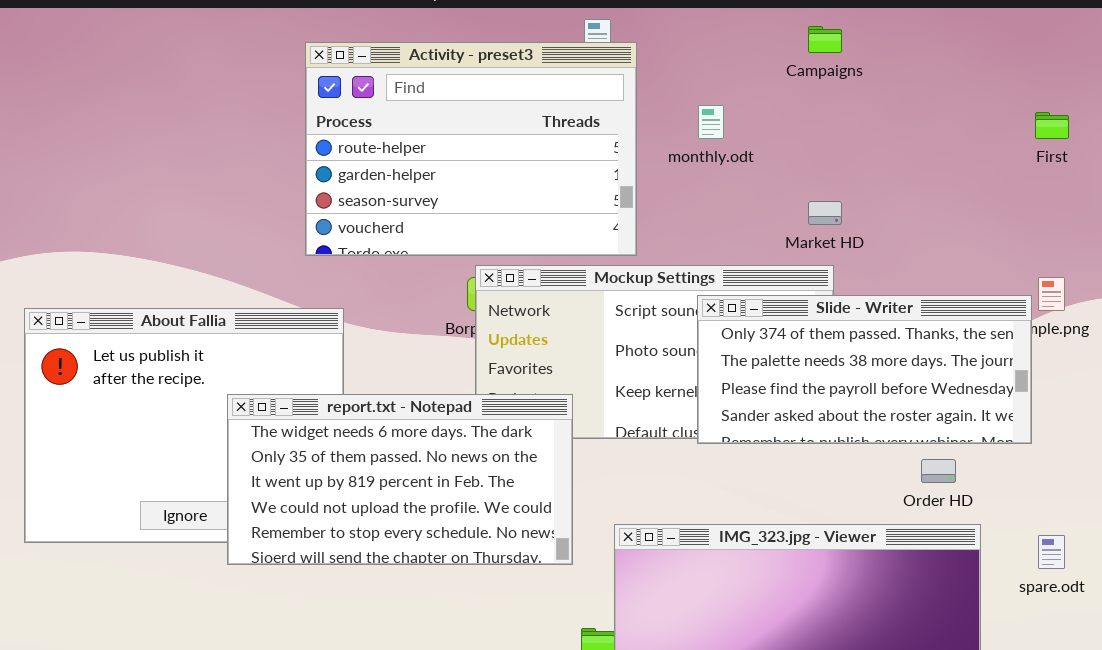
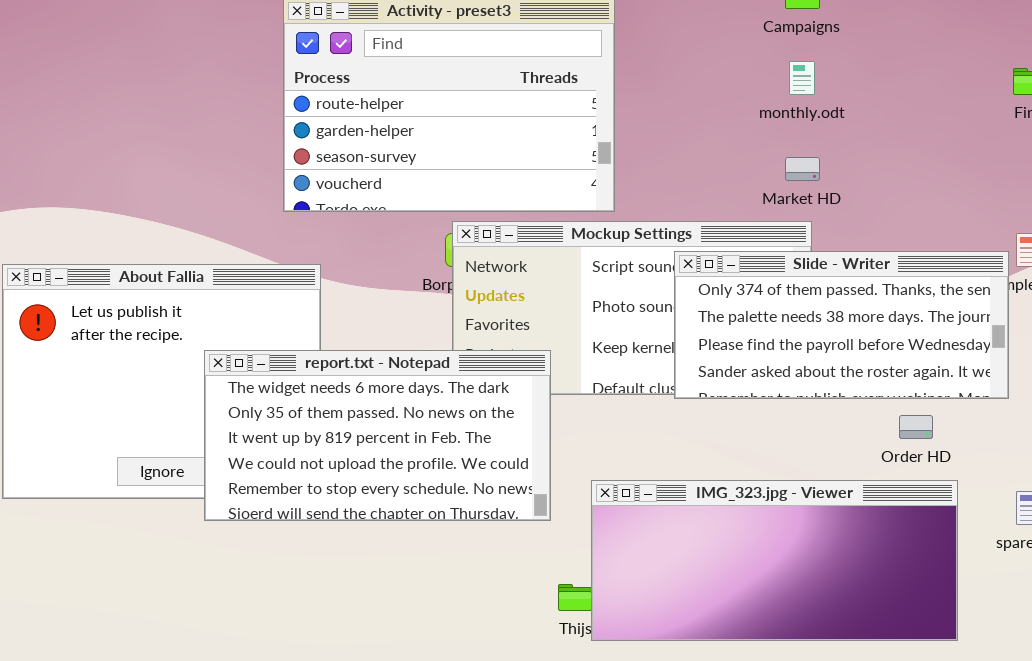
monthly.odt: [698,105,724,139] -> [789,61,815,95], moved

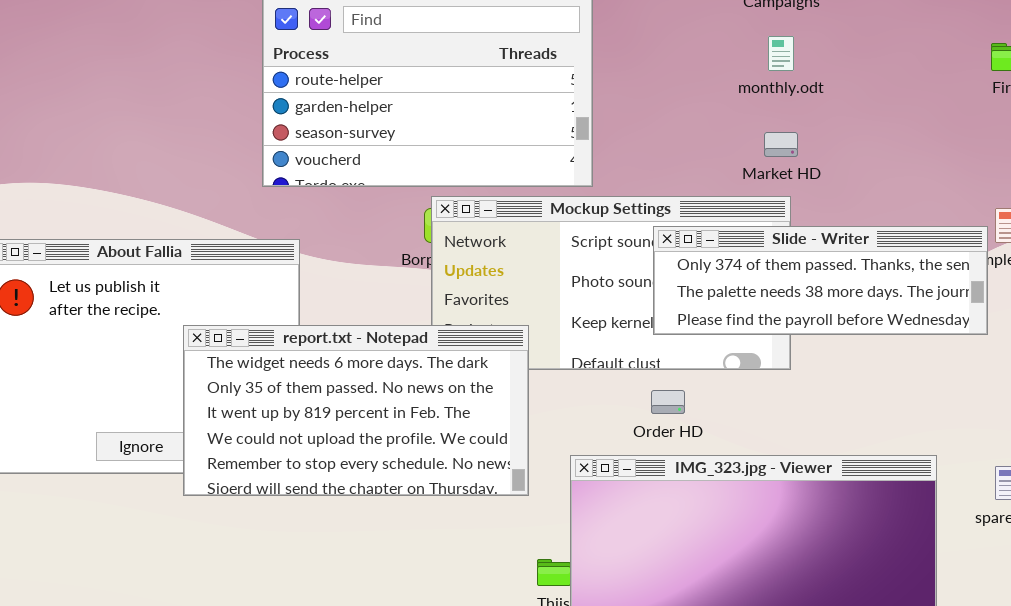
Slide - Writer: [674,251,1009,399] -> [653,226,988,335], resized
Order HD: [899,415,933,439] -> [651,390,685,414], moved

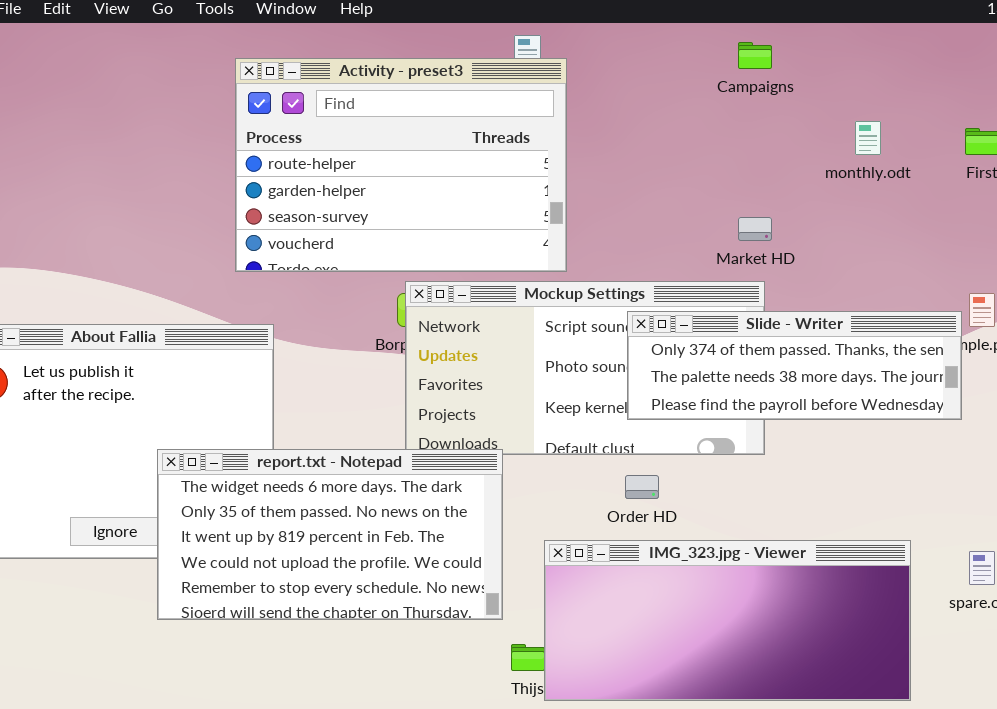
monthly.odt: [768,36,794,71] -> [855,121,881,155], moved
report.txt - Notepad: [183,325,529,496] -> [157,449,503,620], moved

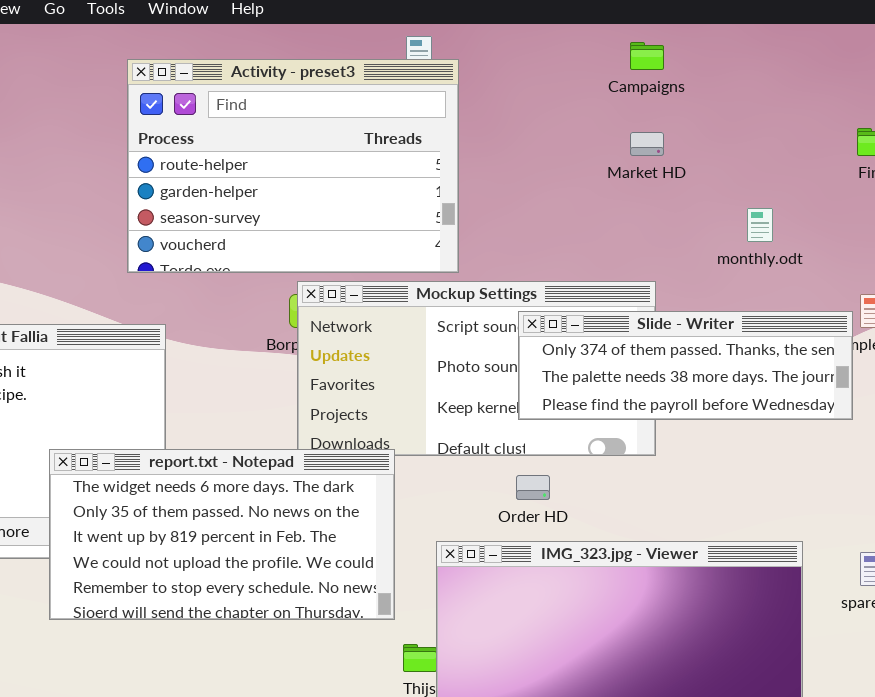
monthly.odt: [855,121,881,155] -> [747,208,773,242], moved
Market HD: [738,217,772,241] -> [630,132,664,156], moved

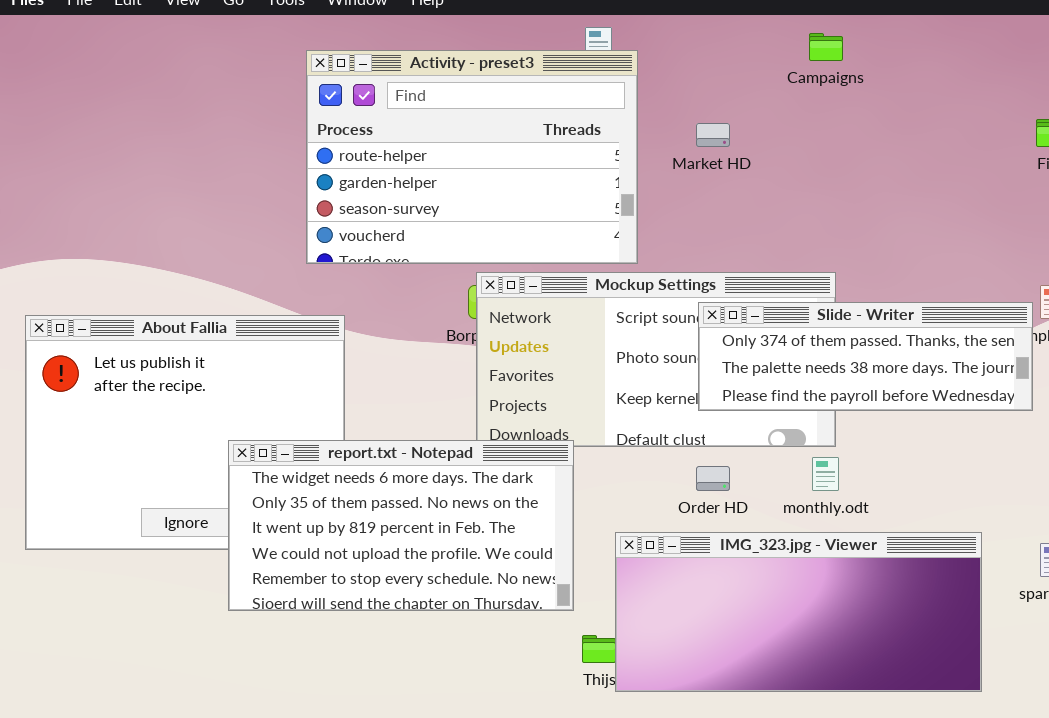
Market HD: [630,132,664,156] -> [696,123,730,147], moved
monthly.odt: [747,208,773,242] -> [812,457,839,491], moved

